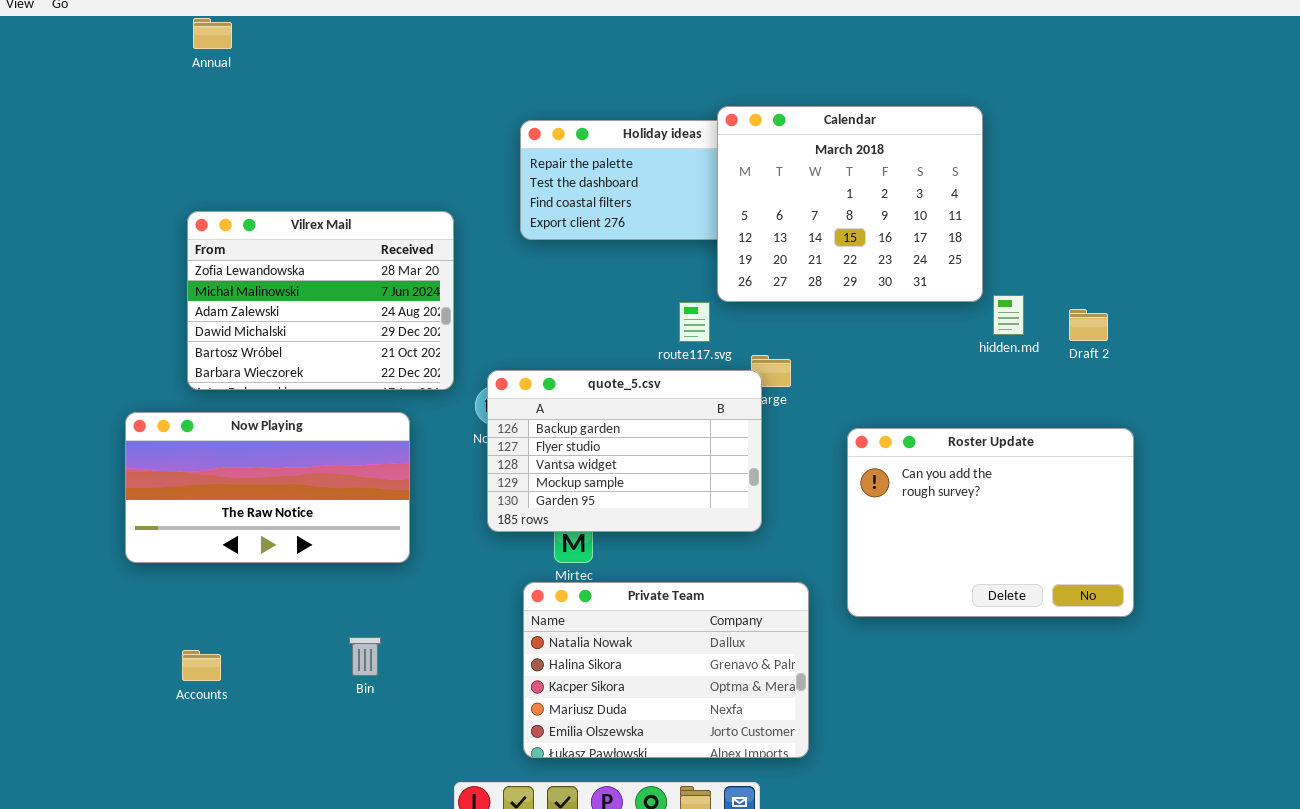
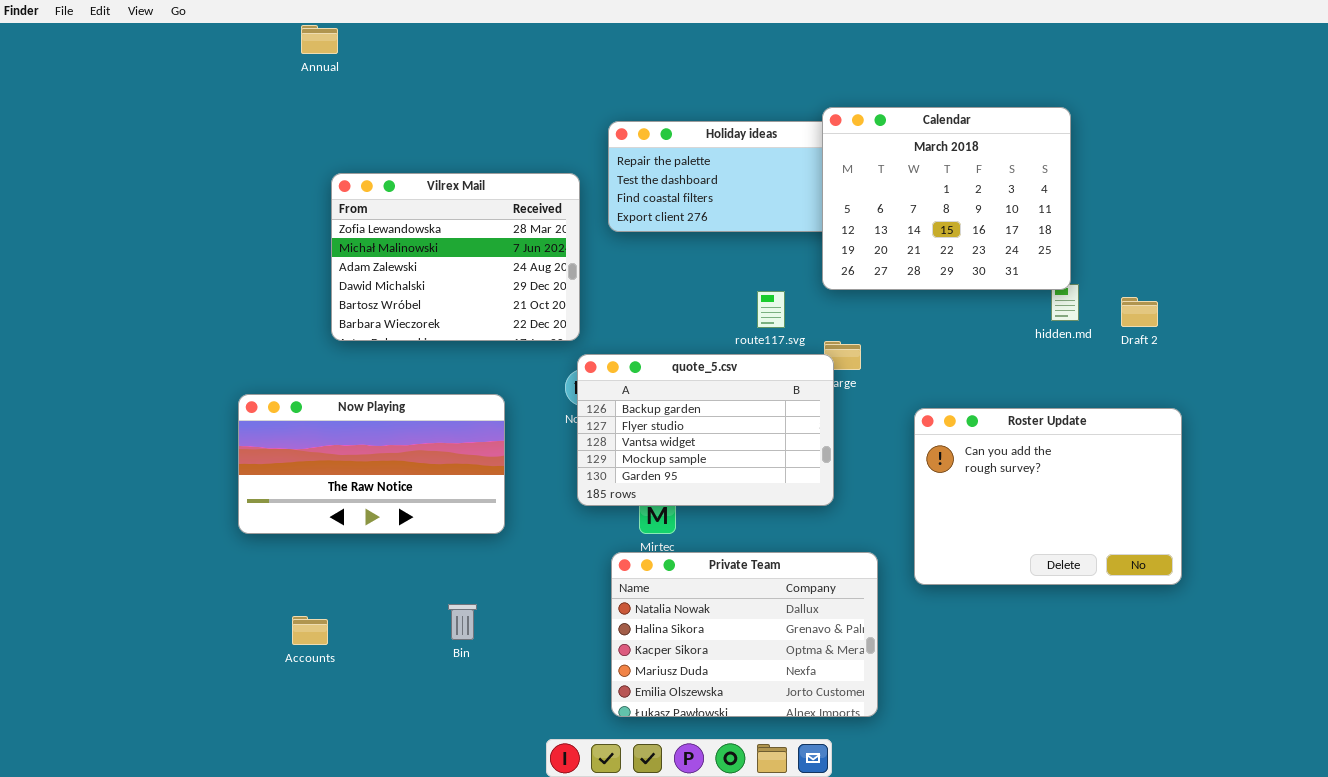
Calendar: [717,106,983,302] -> [822,107,1071,290], moved
Vilrex Mail: [187,211,454,390] -> [331,173,580,341], moved

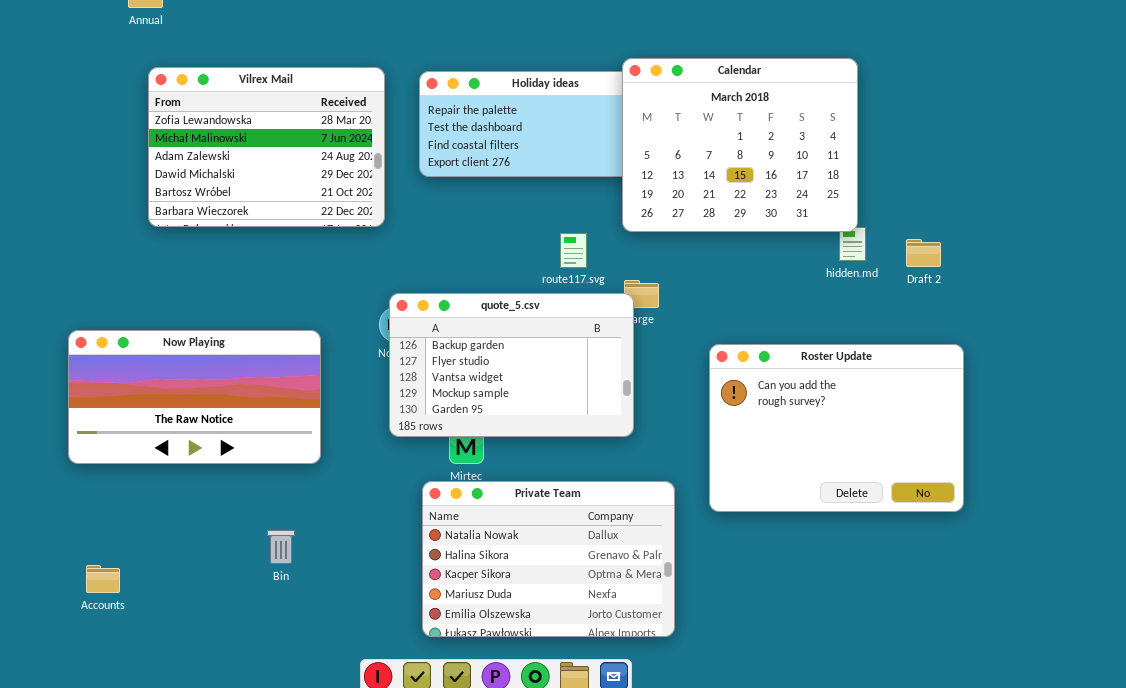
Vilrex Mail: [331,173,580,341] -> [148,67,385,227], moved
Accounts: [292,616,328,645] -> [86,565,120,593], moved

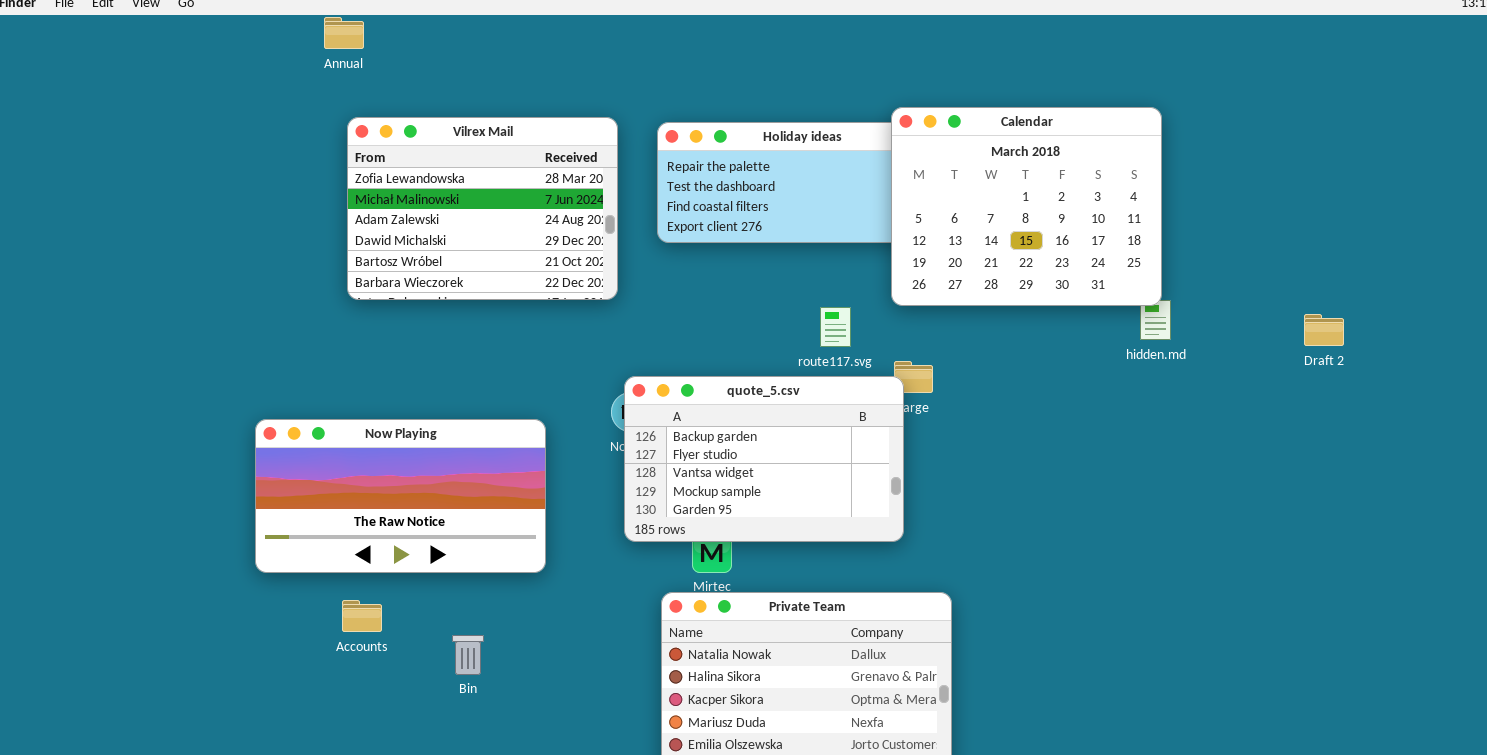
Draft 2: [906,239,941,267] -> [1304,314,1344,346], moved
Roster Update: [709,344,964,512] -> none, closed
Bin: [267,530,295,564] -> [452,635,484,675], moved
Accounts: [86,565,120,593] -> [342,600,382,632], moved

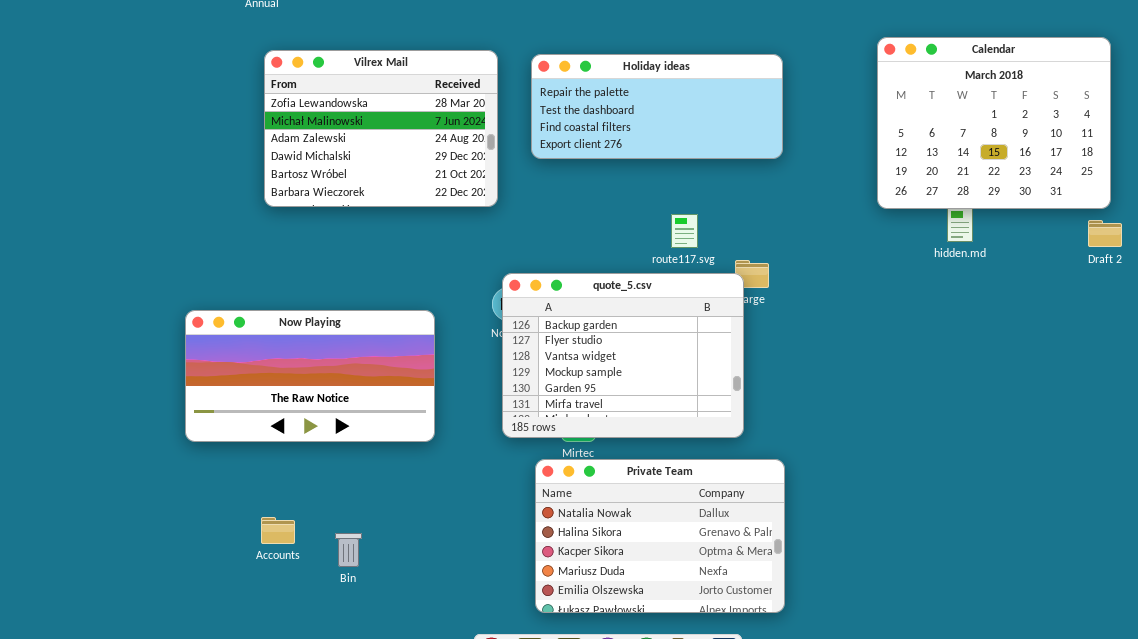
Calendar: [891,107,1162,306] -> [877,37,1111,209], moved
quote_5.csv: [624,376,904,542] -> [502,273,744,438], resized
Accounts: [342,600,382,632] -> [261,517,295,544], moved
Bin: [452,635,484,675] -> [335,533,362,567], moved

